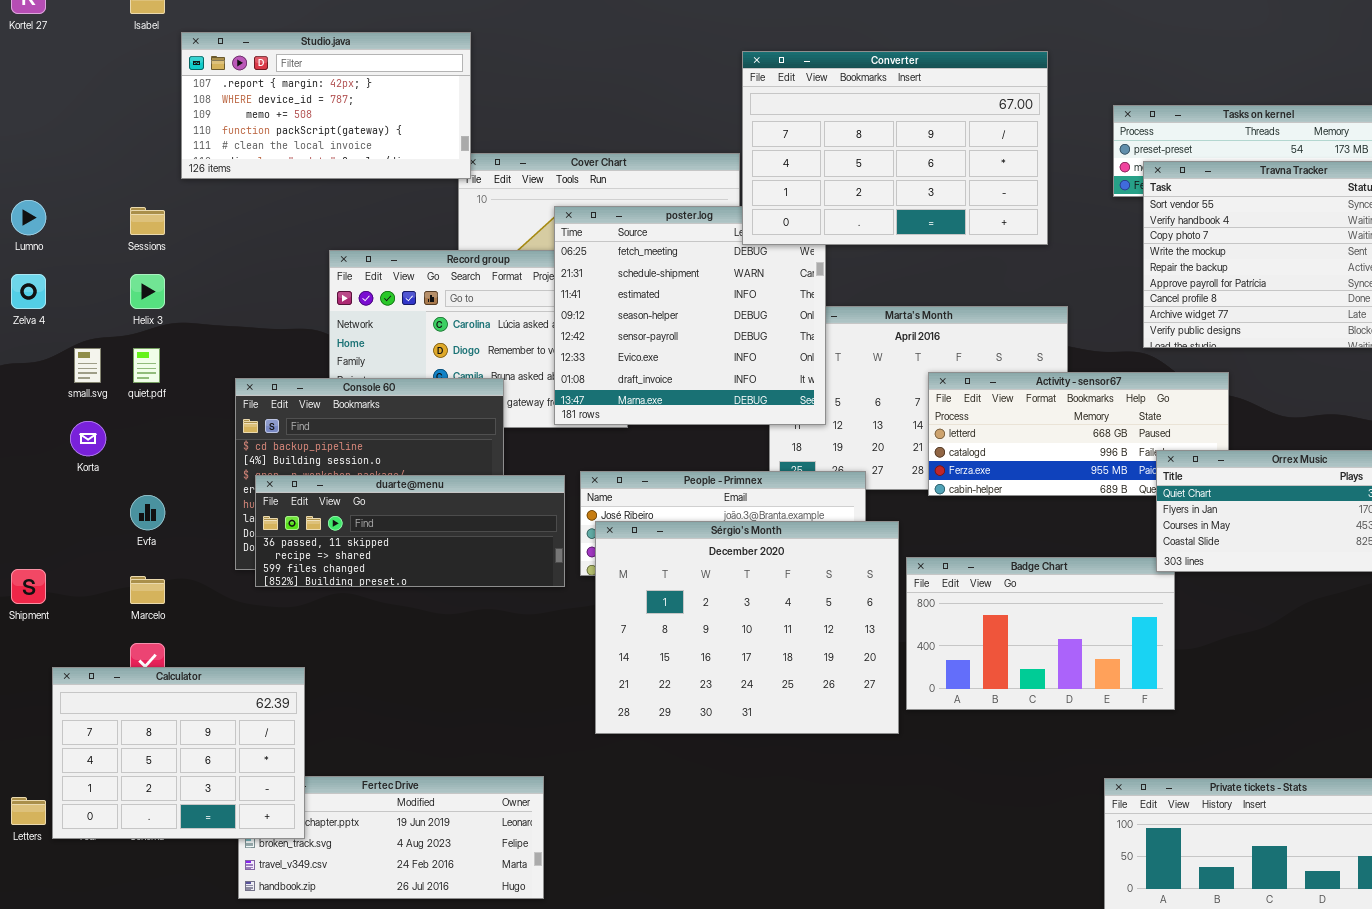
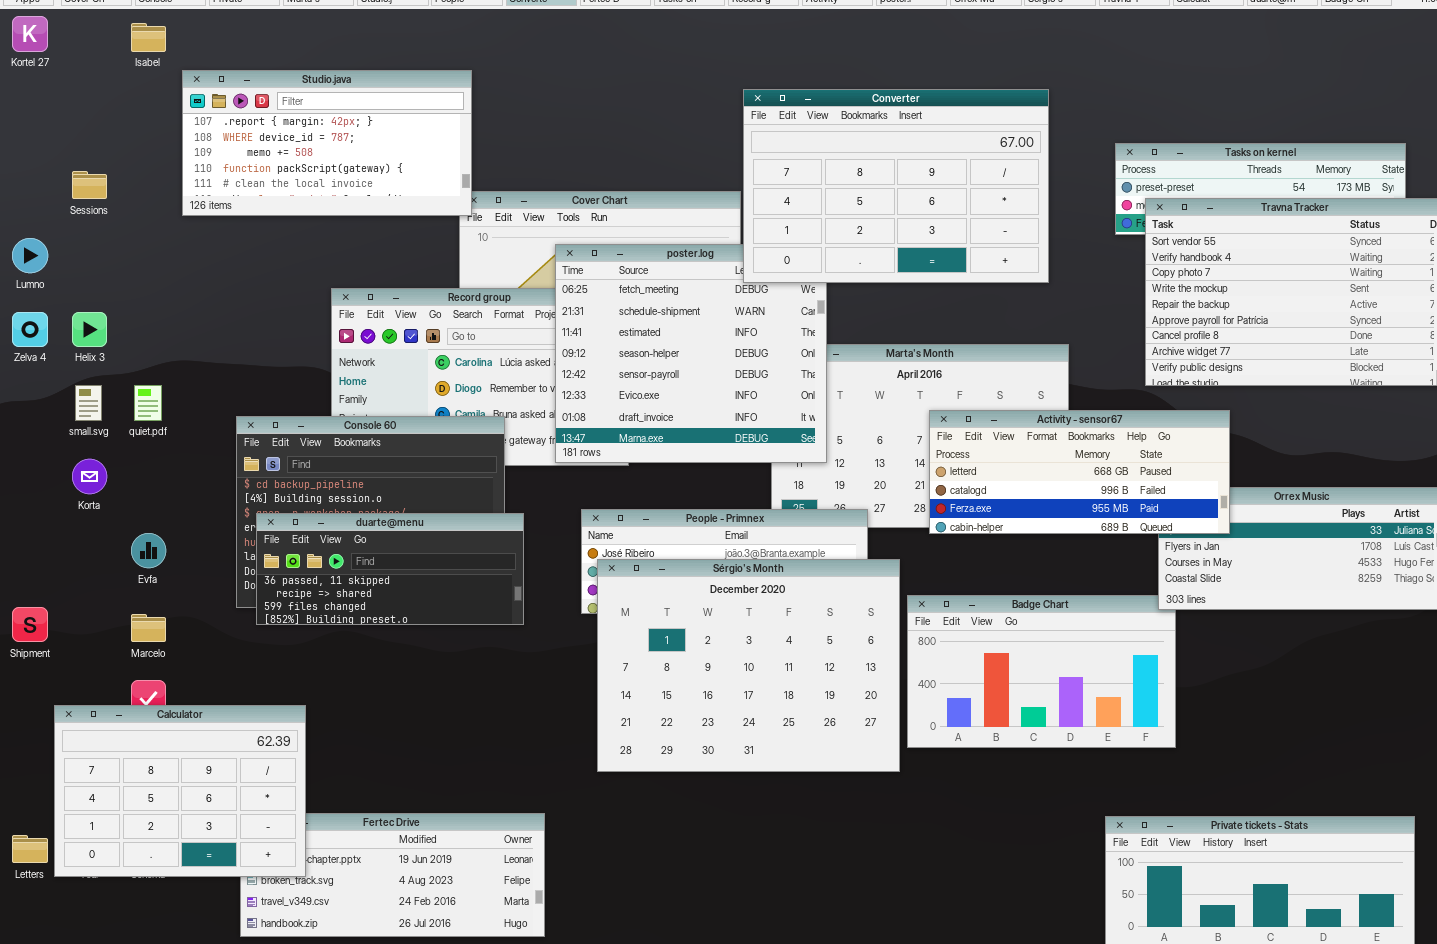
Sessions: [130,207,165,235] -> [72,171,107,199], moved
Helix 3: [130,274,165,309] -> [72,312,107,347], moved
Activity - sensor67: [928,372,1229,496] -> [929,410,1230,534], raised
duarte@menu: [255,475,565,587] -> [256,513,524,625], resized

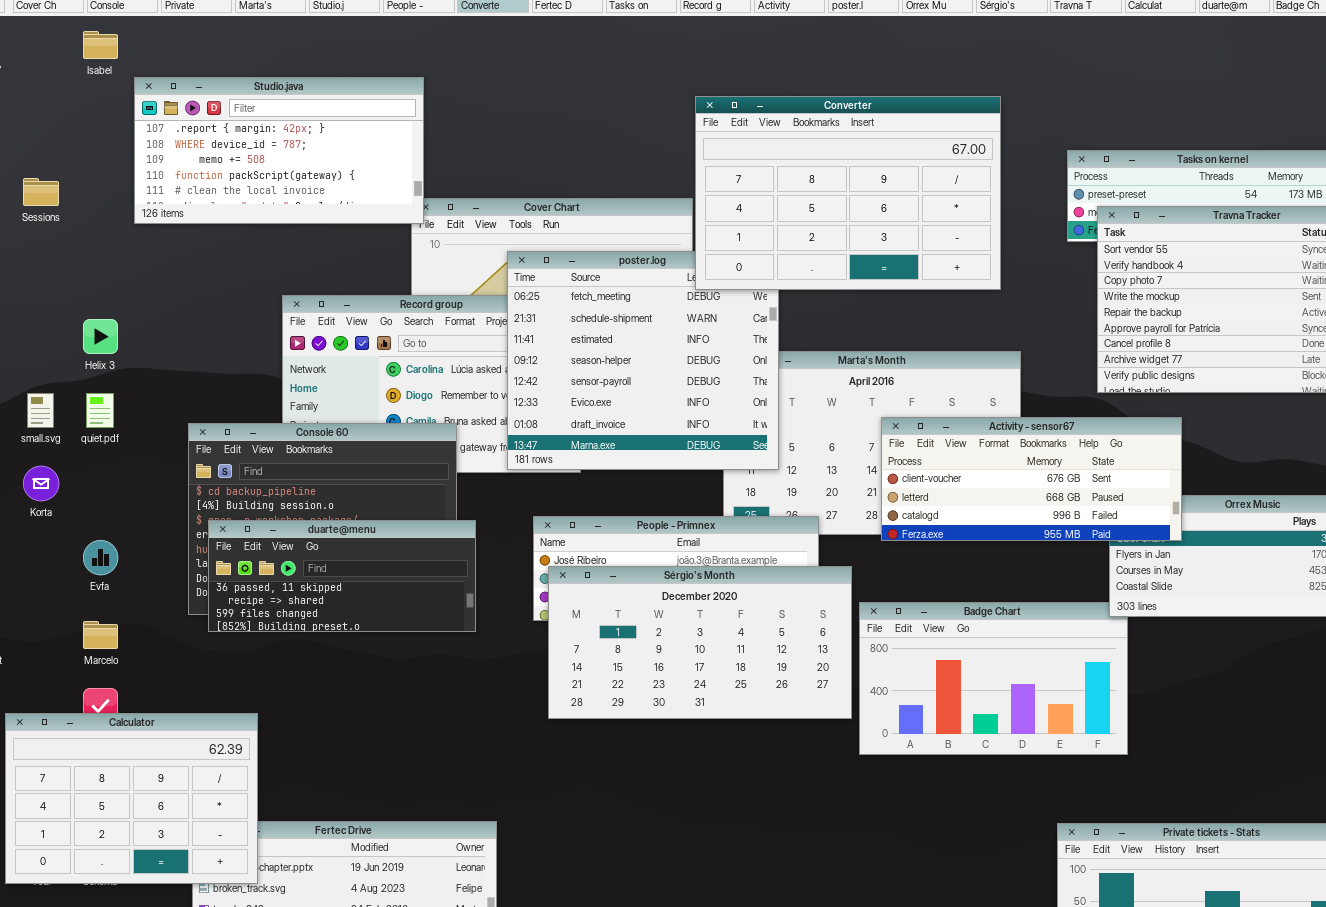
Helix 3: [72,312,107,347] -> [83,319,118,354], moved
Activity - sensor67: [929,410,1230,534] -> [881,417,1182,541], scrolled up 1 row
Sérgio's Month: [597,559,900,772] -> [548,566,852,719], resized

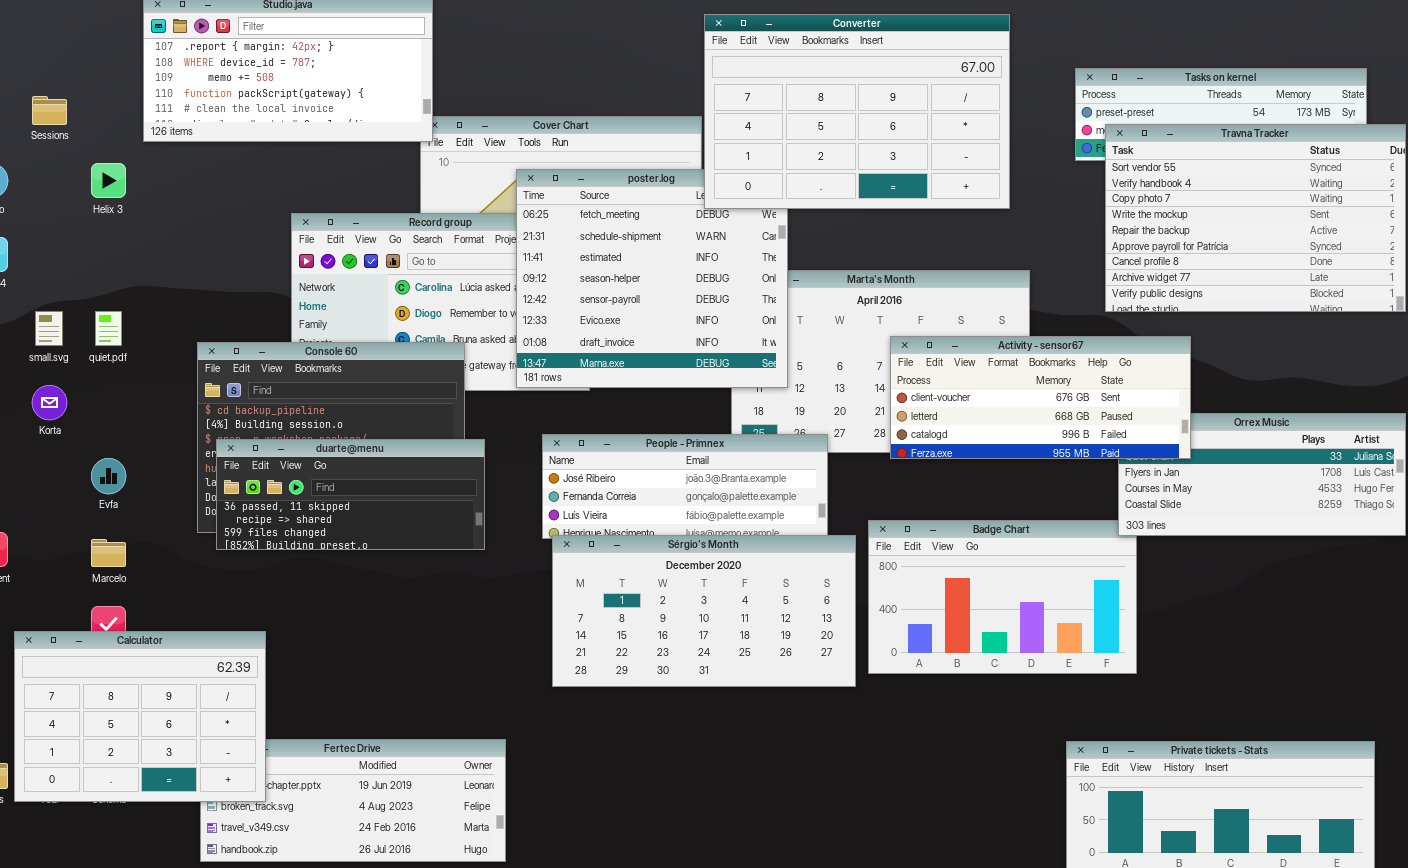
Helix 3: [83,319,118,354] -> [91,163,126,198], moved
Sérgio's Month: [548,566,852,719] -> [552,535,856,687], moved

